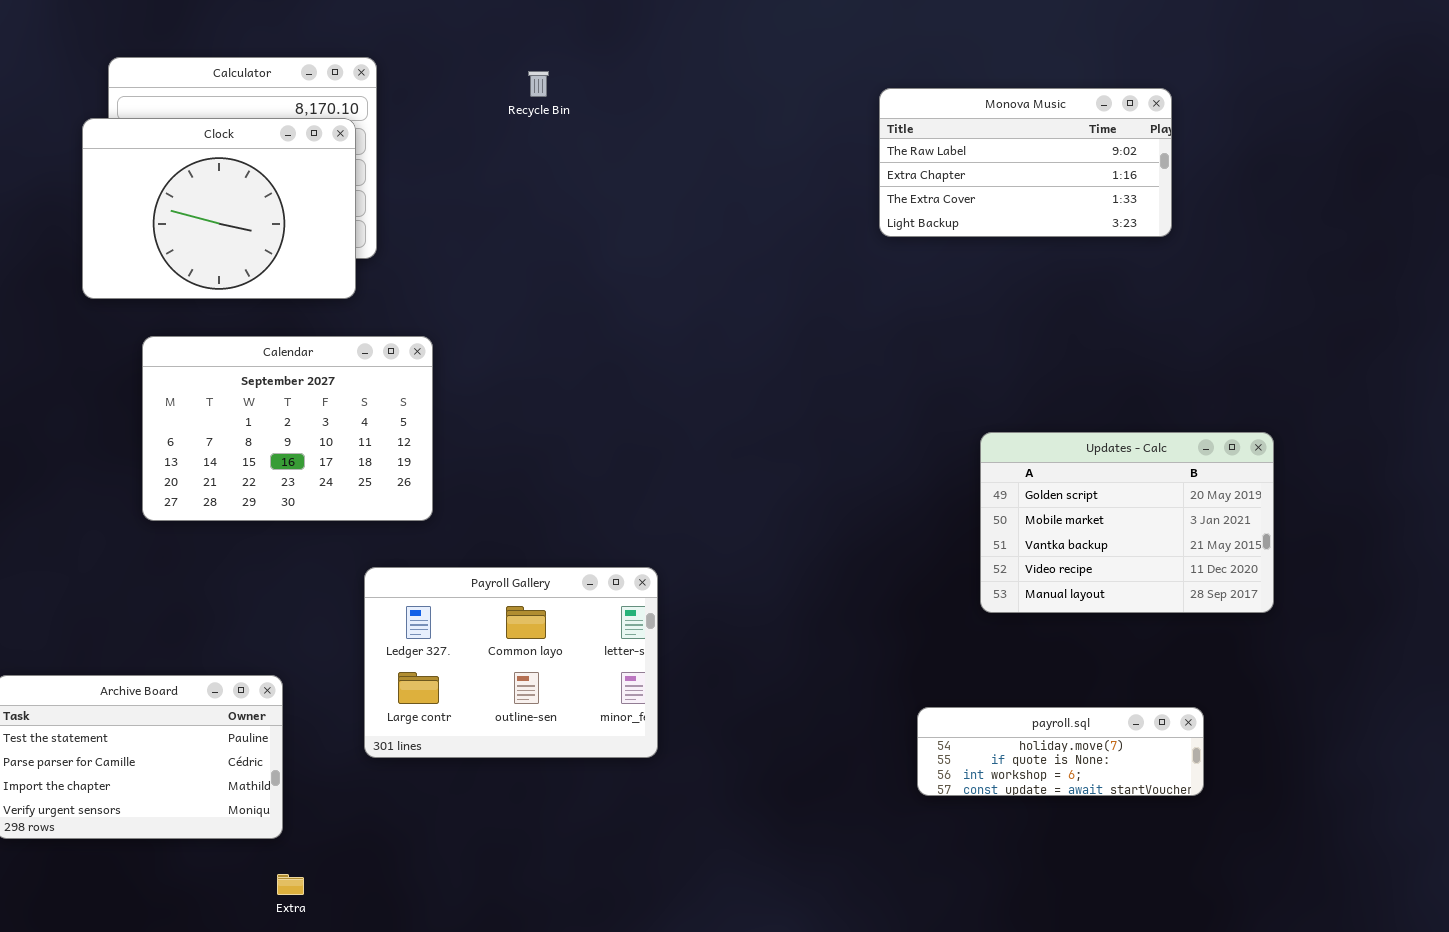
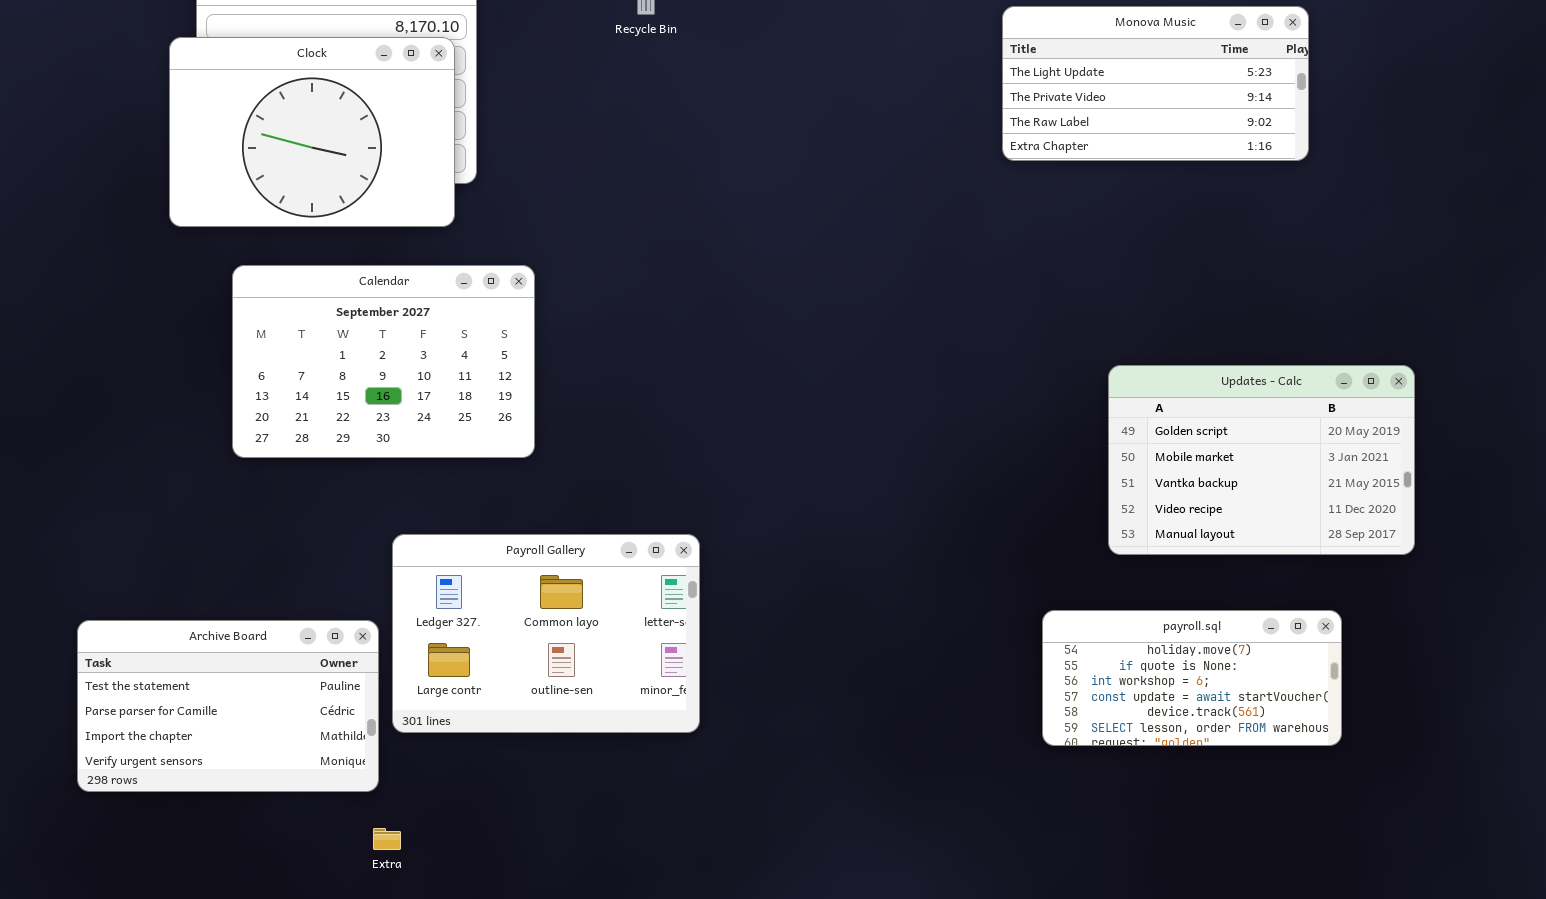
Monova Music: [879,88,1172,237] -> [1002,6,1309,161], scrolled up 2 rows
Payroll Gallery: [364,567,658,758] -> [392,534,700,733], moved
payroll.sql: [917,707,1204,796] -> [1042,610,1342,746], resized

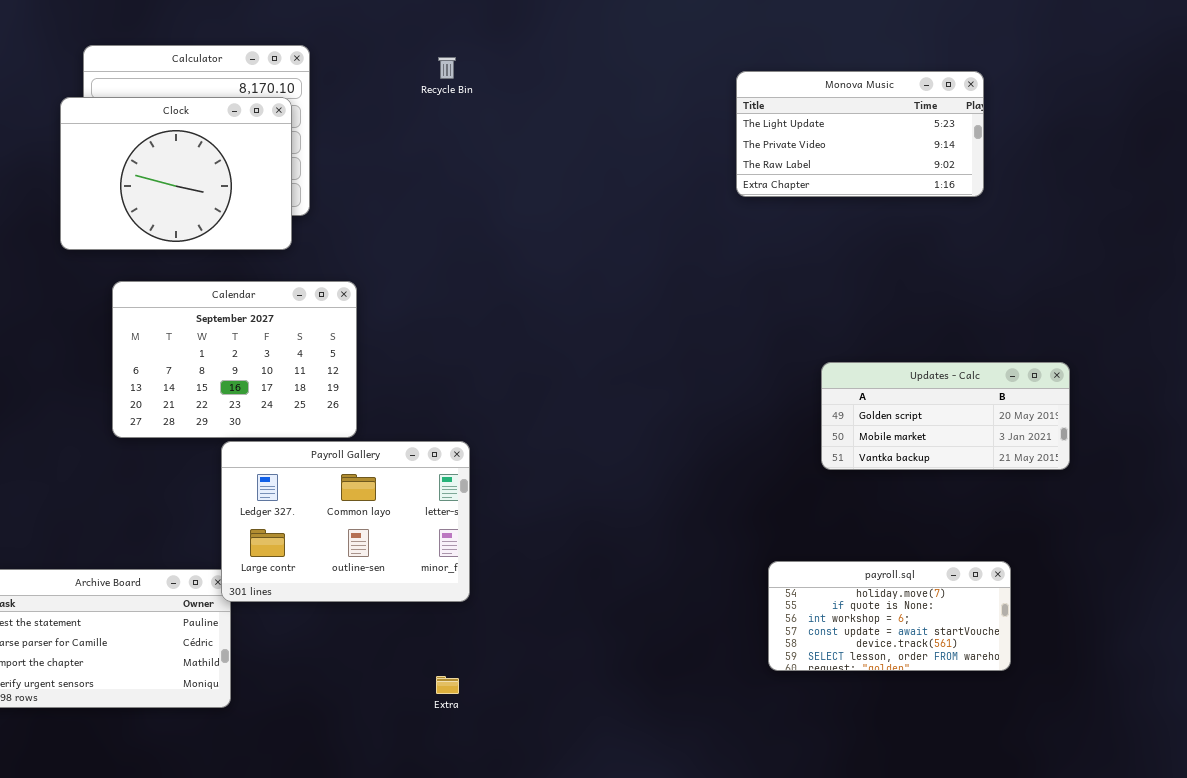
Updates - Calc: [1108,365,1415,555] -> [821,362,1070,470], resized
Payroll Gallery: [392,534,700,733] -> [221,441,470,602], moved
Extra: [373,828,401,850] -> [436,676,459,694], moved

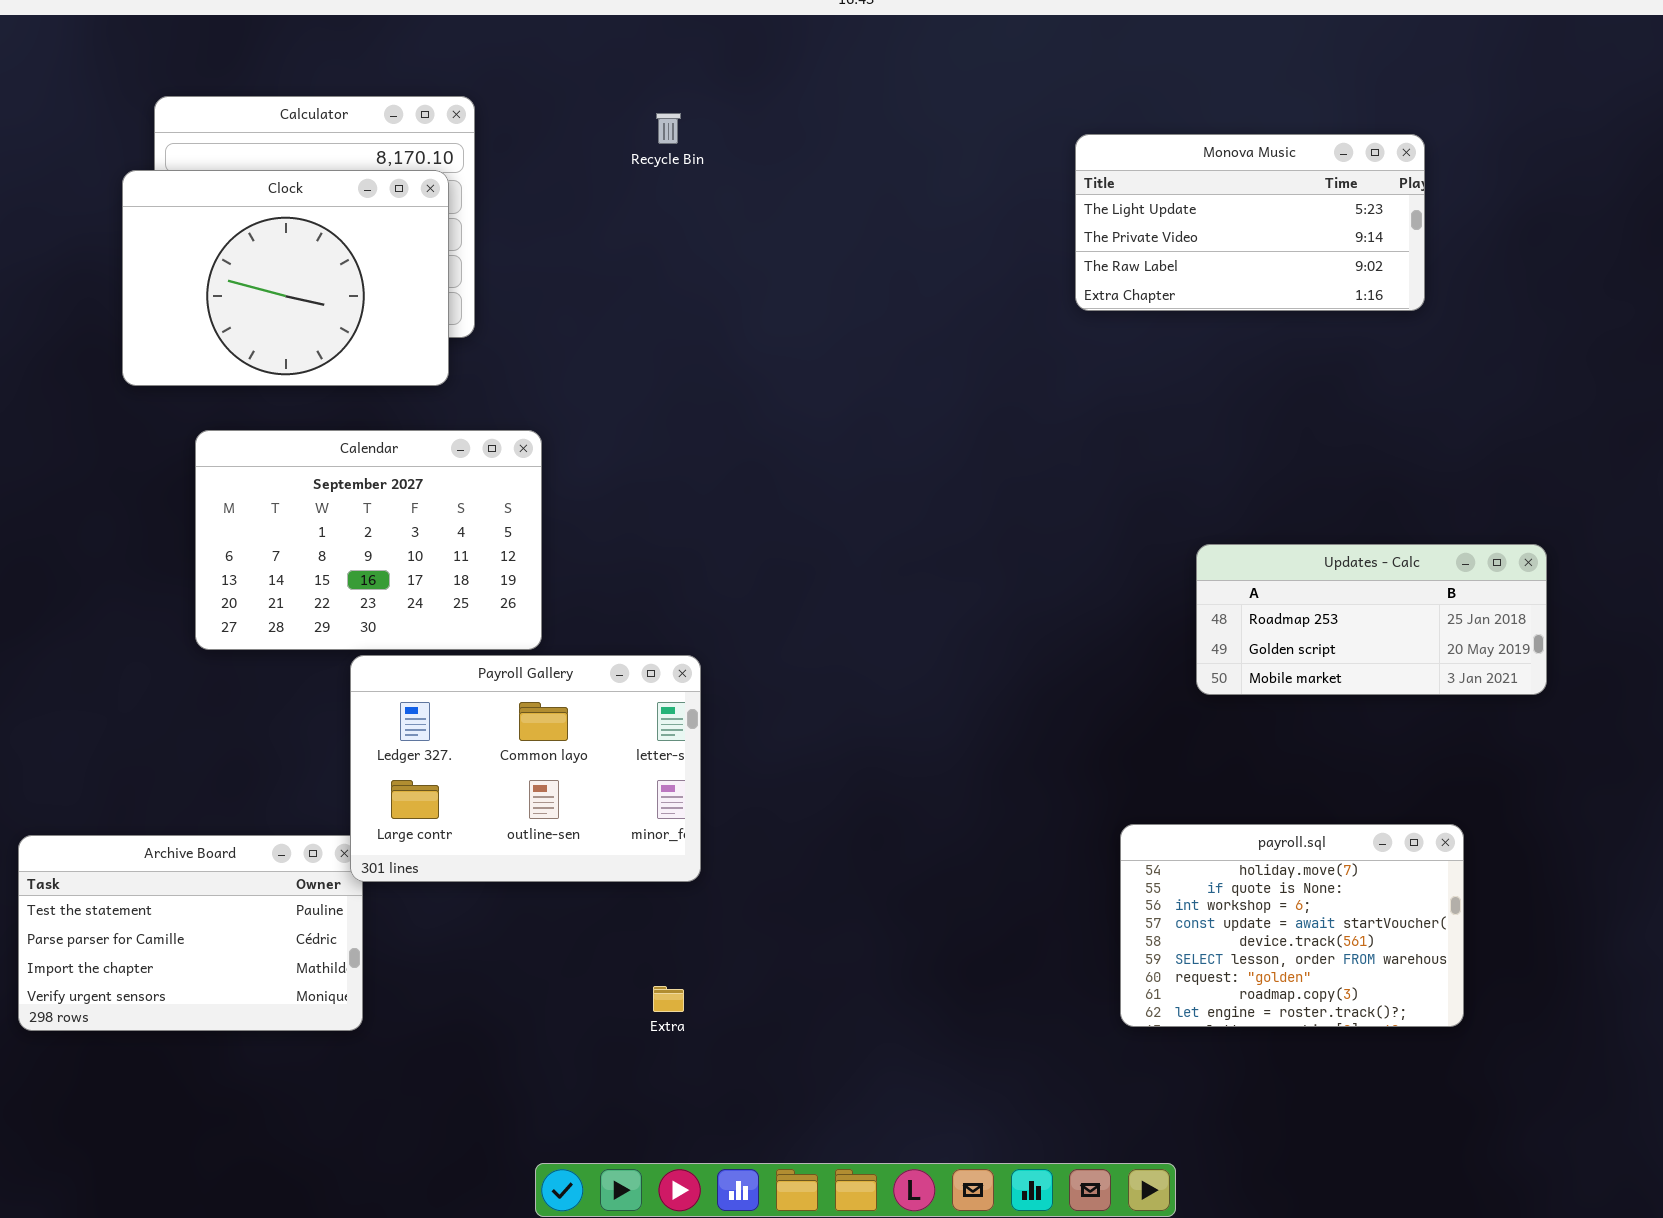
Updates - Calc: [821,362,1070,470] -> [1196,544,1547,695], scrolled up 1 row
payroll.sql: [768,561,1011,671] -> [1120,824,1464,1027], resized

